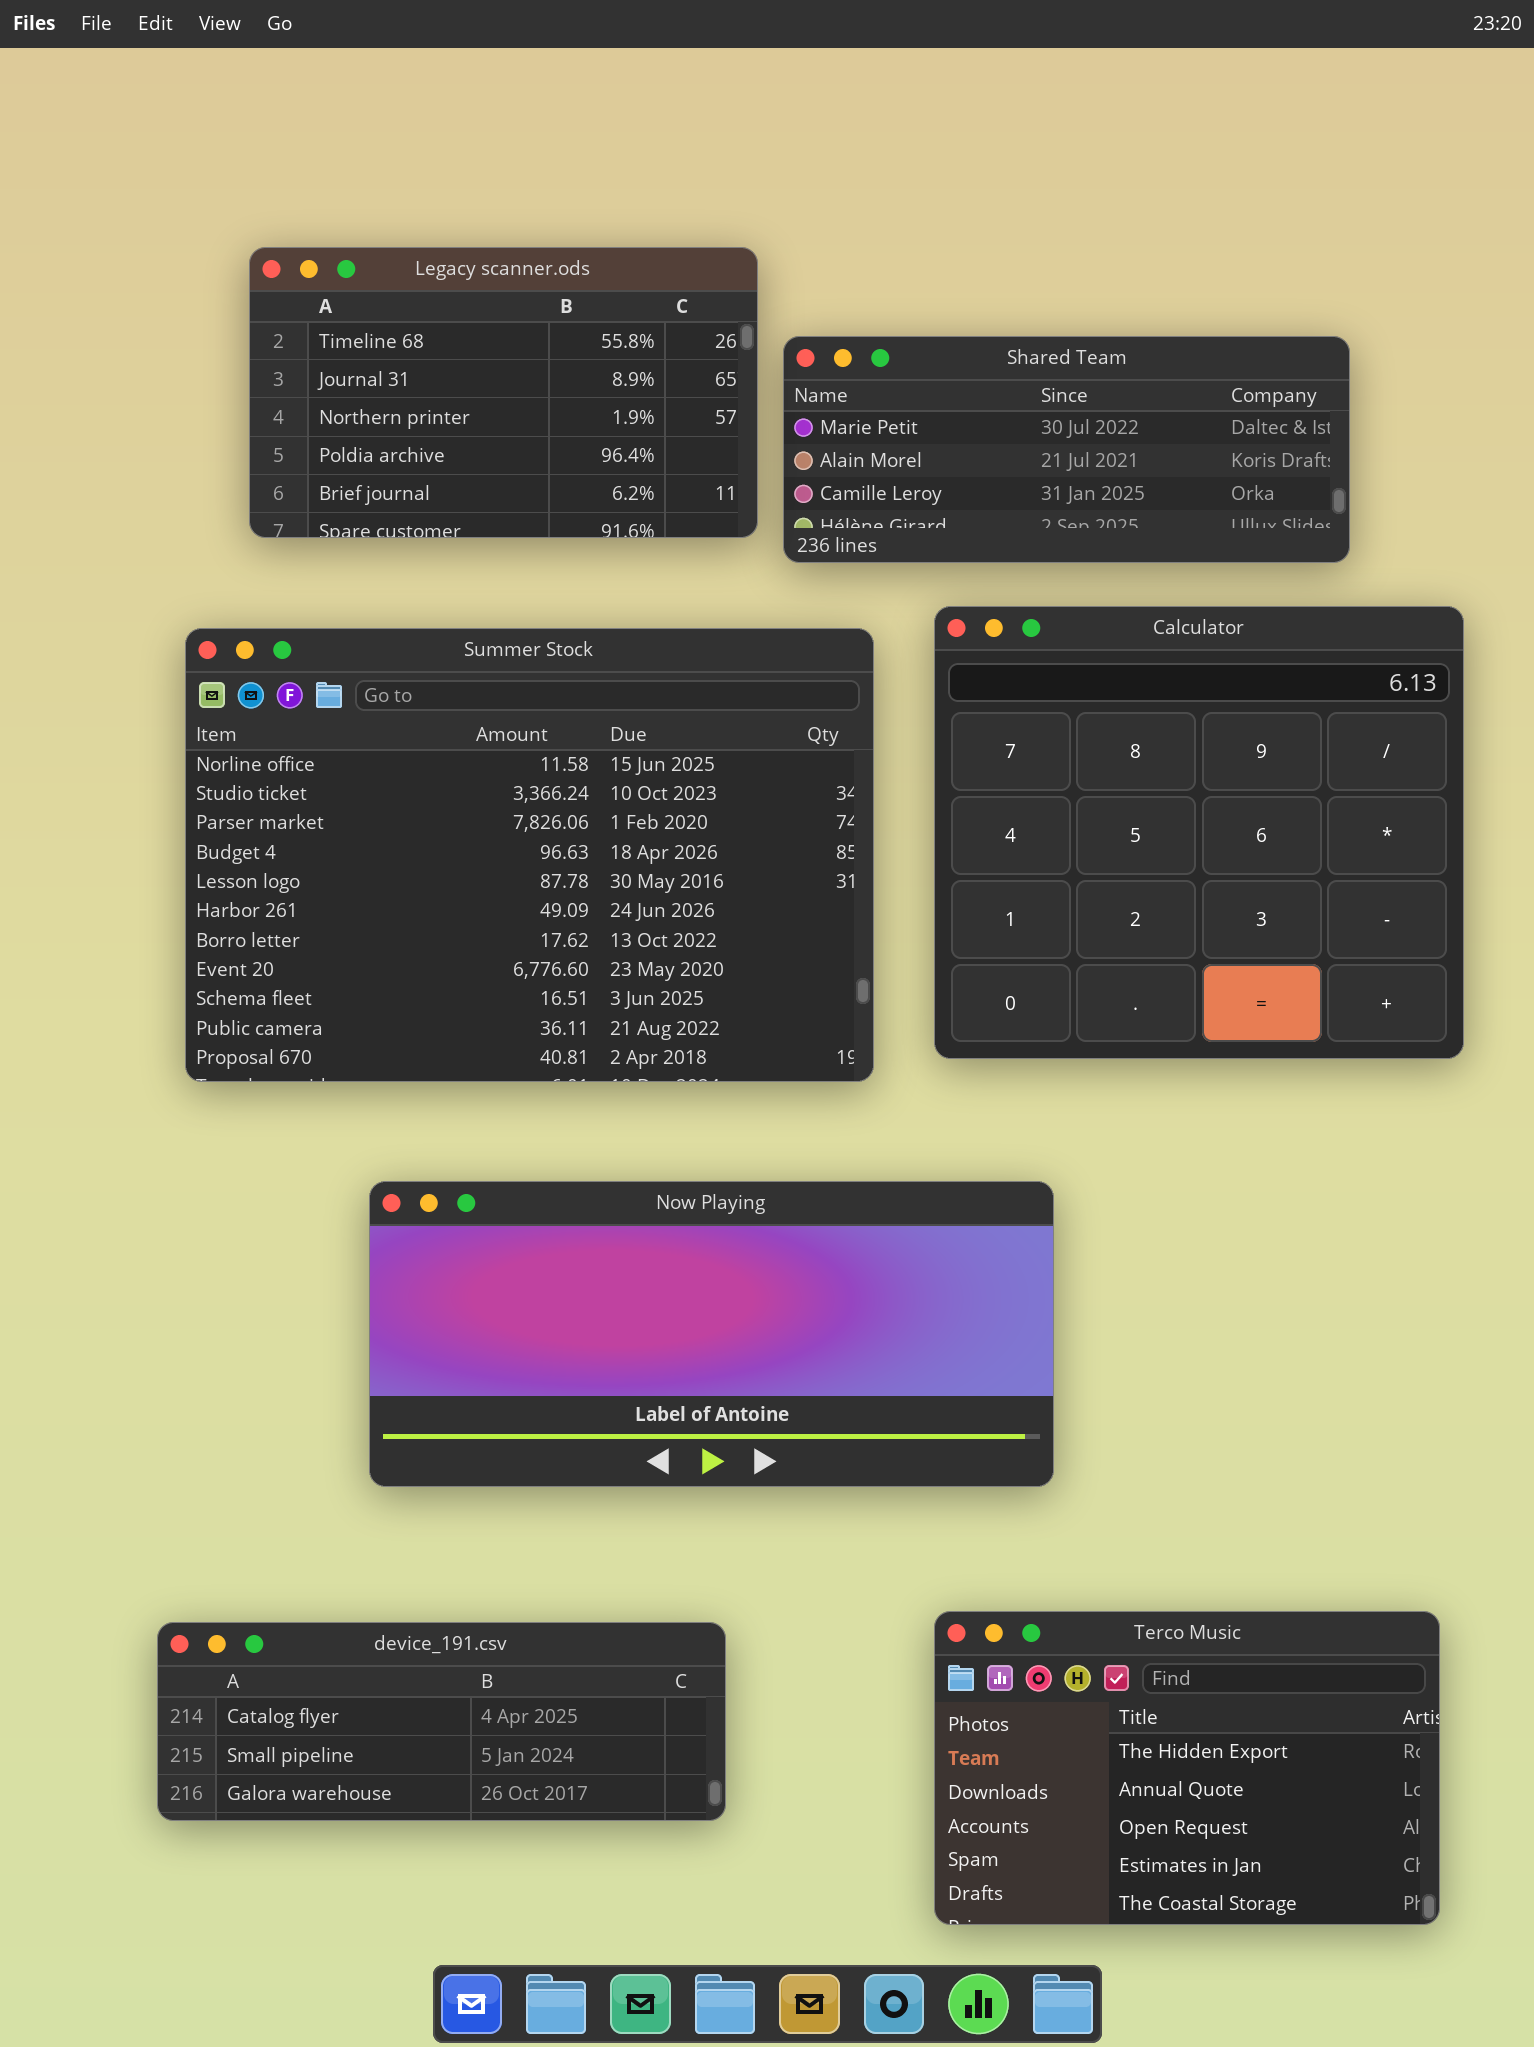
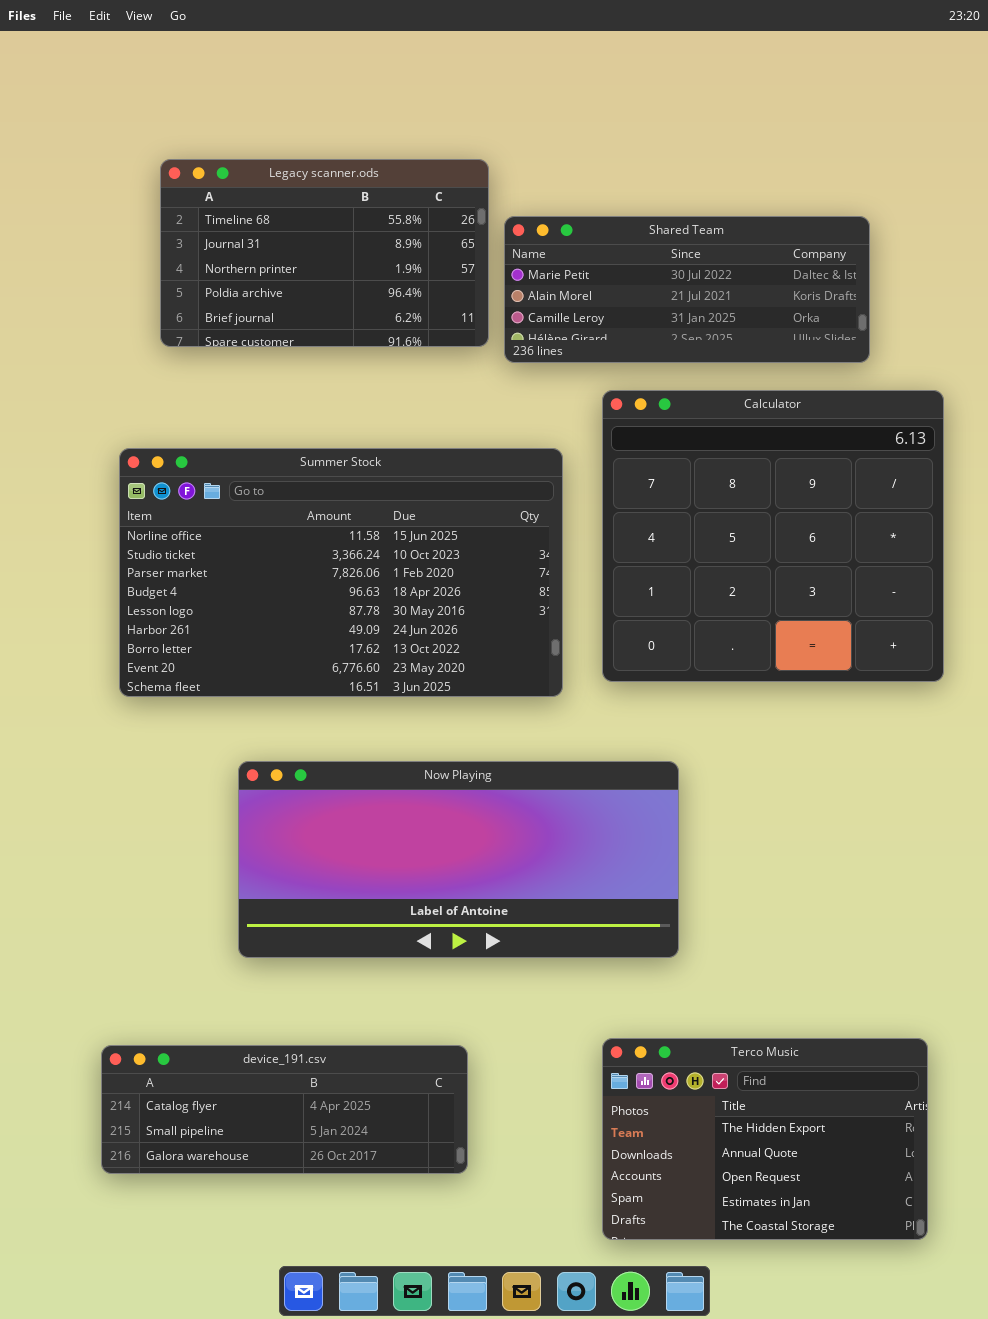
Summer Stock: [185,628,874,1082] -> [119,448,563,697], resized

